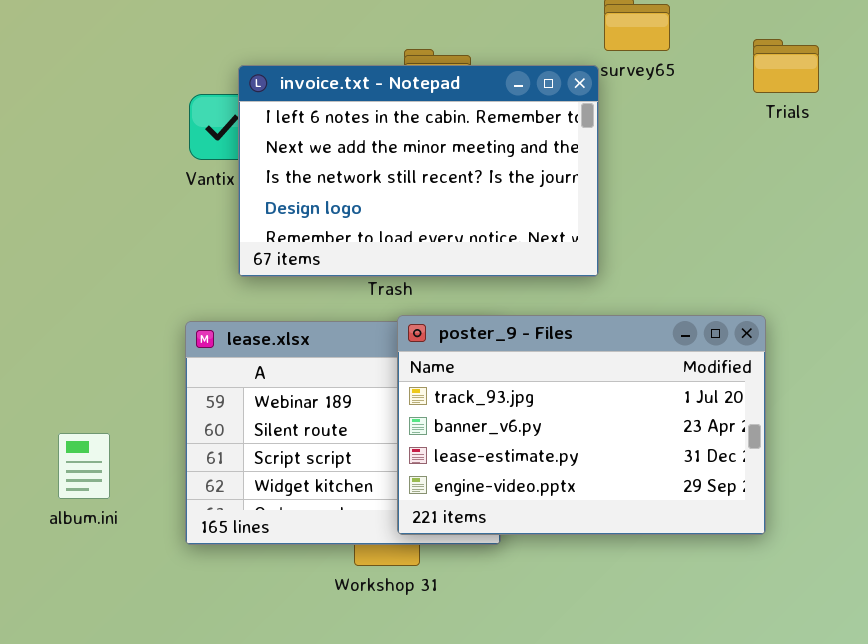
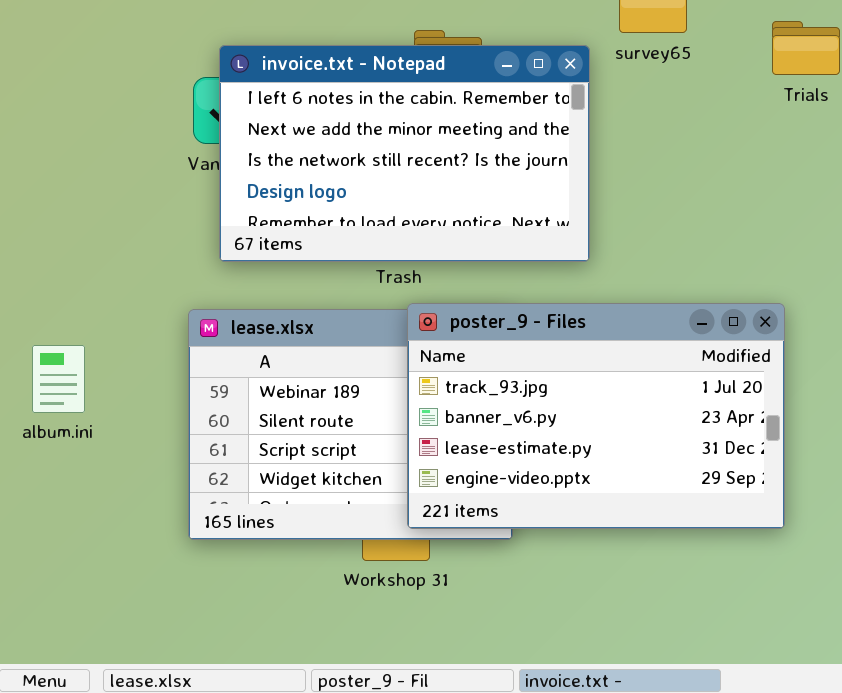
invoice.txt - Notepad: [238,65,599,277] -> [219,45,590,262], moved
album.ini: [58,433,110,499] -> [32,345,85,413], moved

